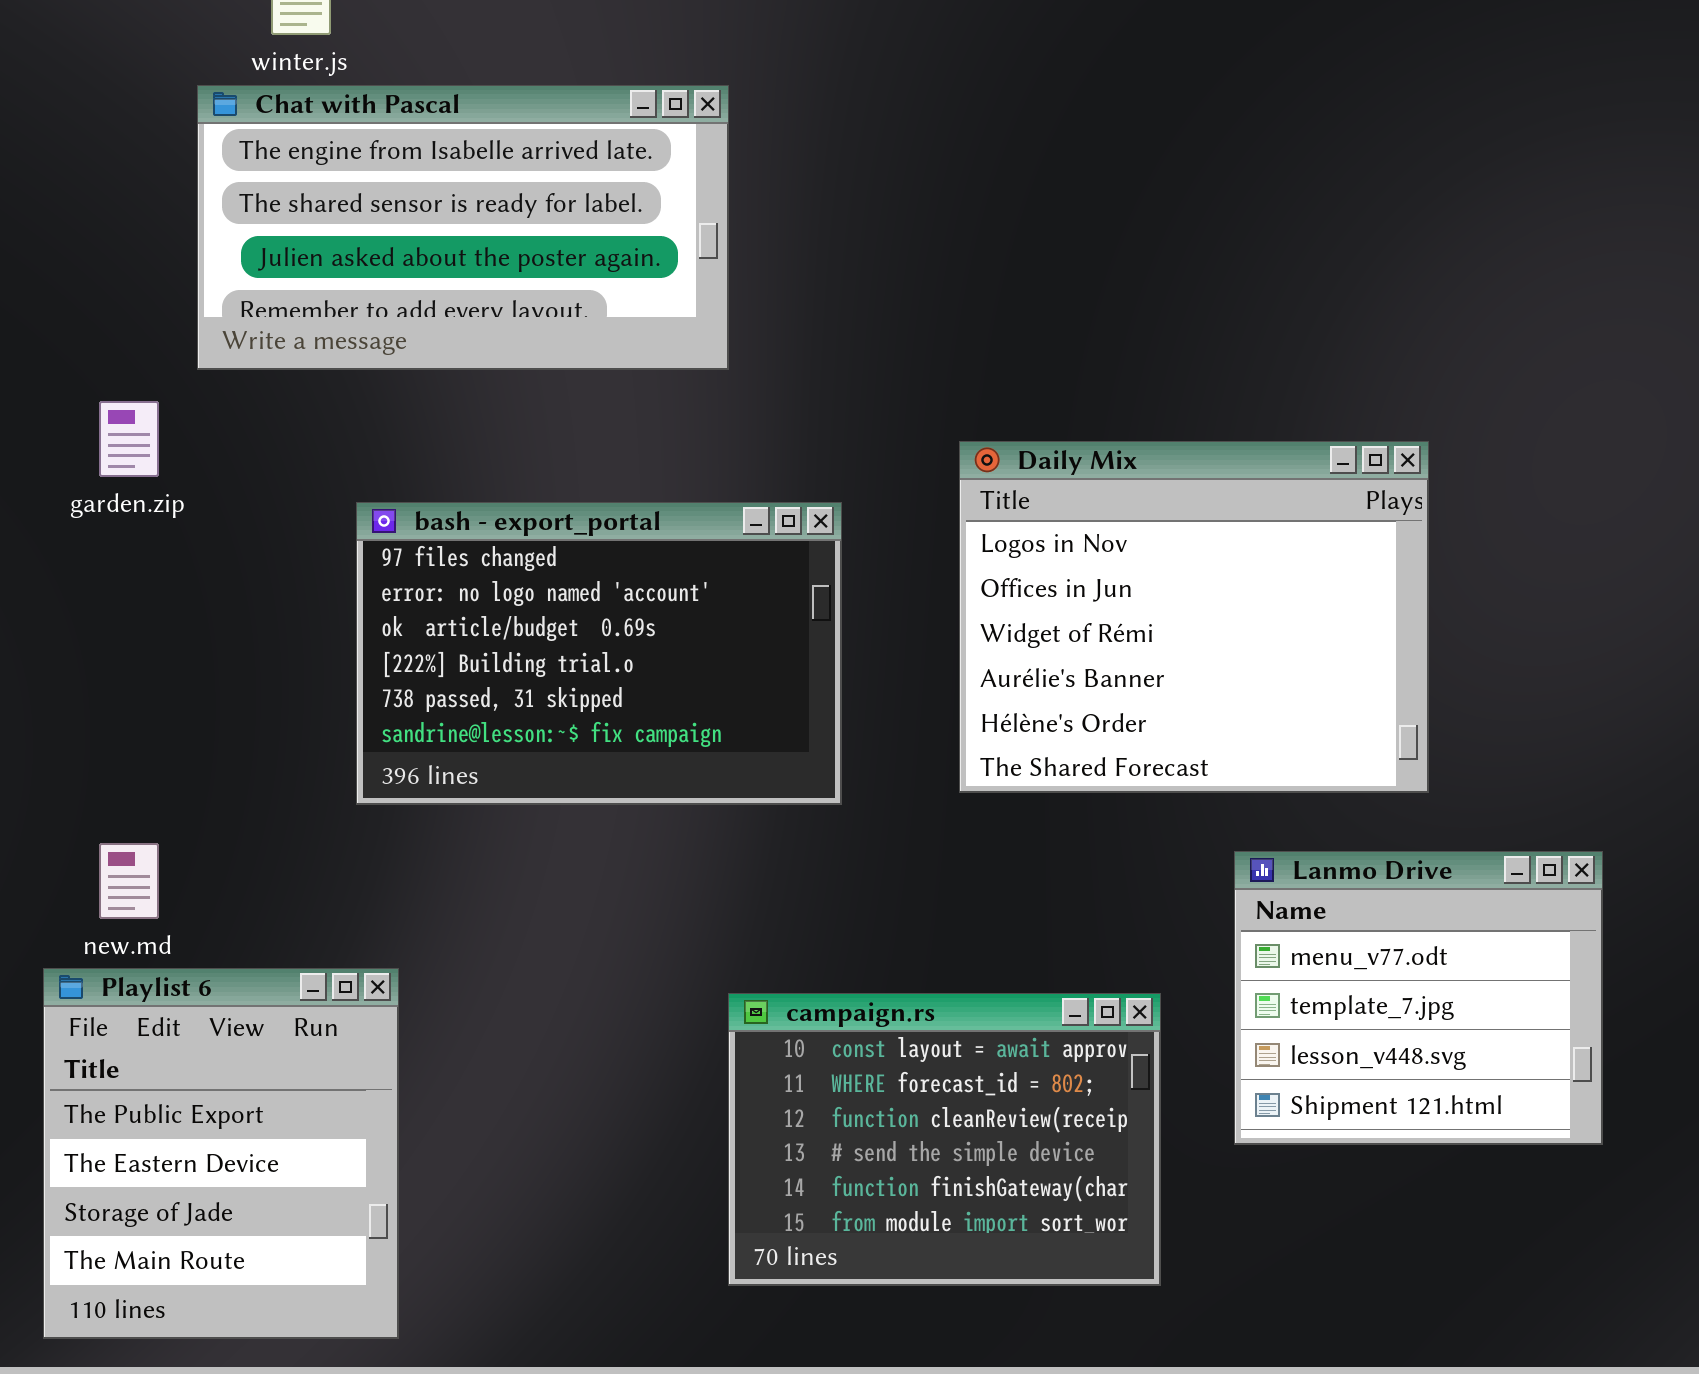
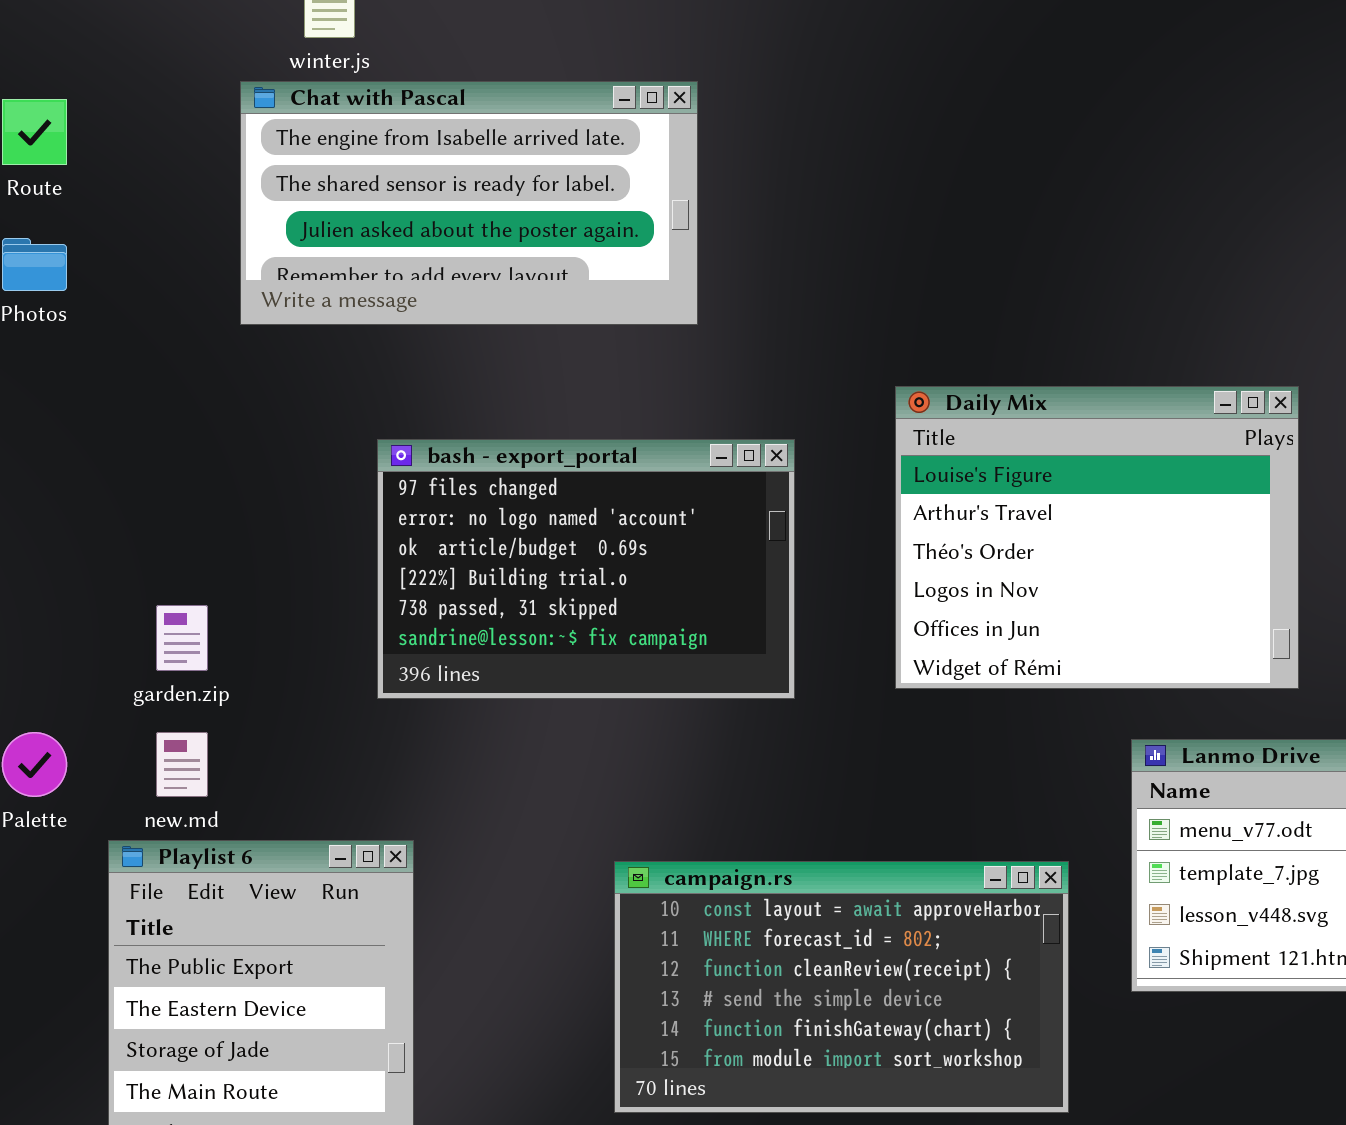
garden.zip: [99,401,159,477] -> [156,605,208,671], moved
Daily Mix: [959,441,1429,793] -> [895,386,1299,689], scrolled up 3 rows
campaign.rs: [728,993,1161,1286] -> [614,861,1069,1113], resized

